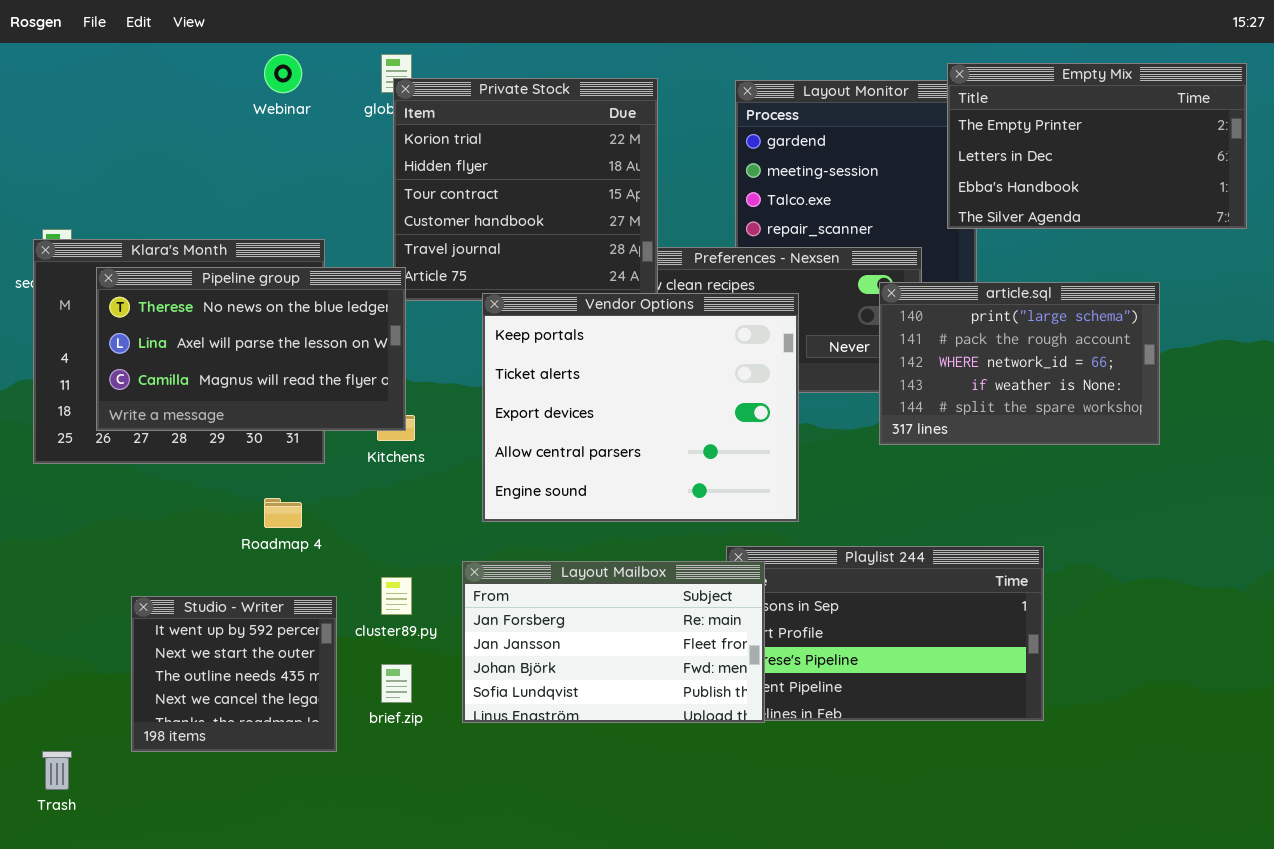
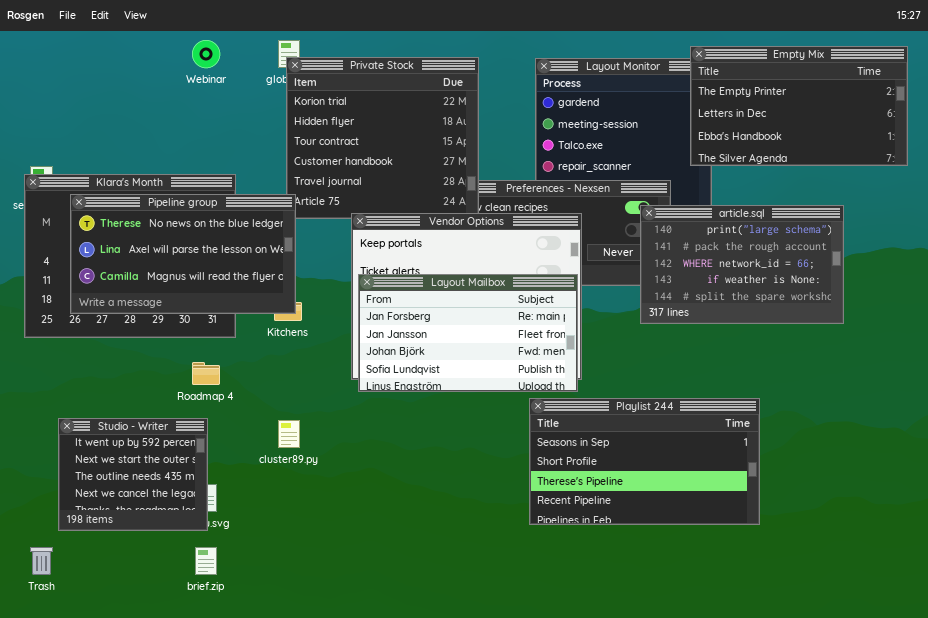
Layout Mailbox: [462,561,765,723] -> [358,274,578,392], moved
Studio - Writer: [131,596,337,752] -> [58,418,208,531], moved
brief.zip: [381,664,412,703] -> [195,547,217,575], moved

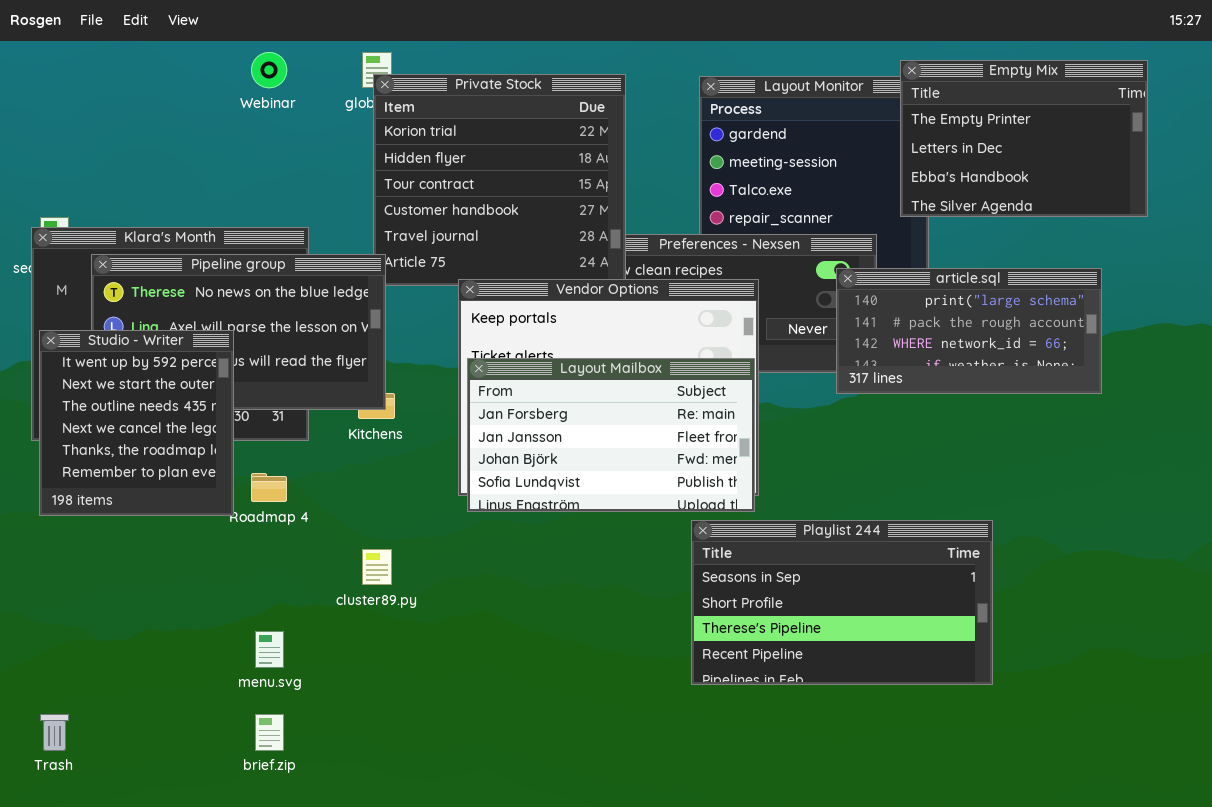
Empty Mix: [690,46,908,166] -> [900,60,1148,217], resized
article.sql: [640,205,844,324] -> [836,268,1102,394], resized
Studio - Writer: [58,418,208,531] -> [39,330,234,516], moved, resized

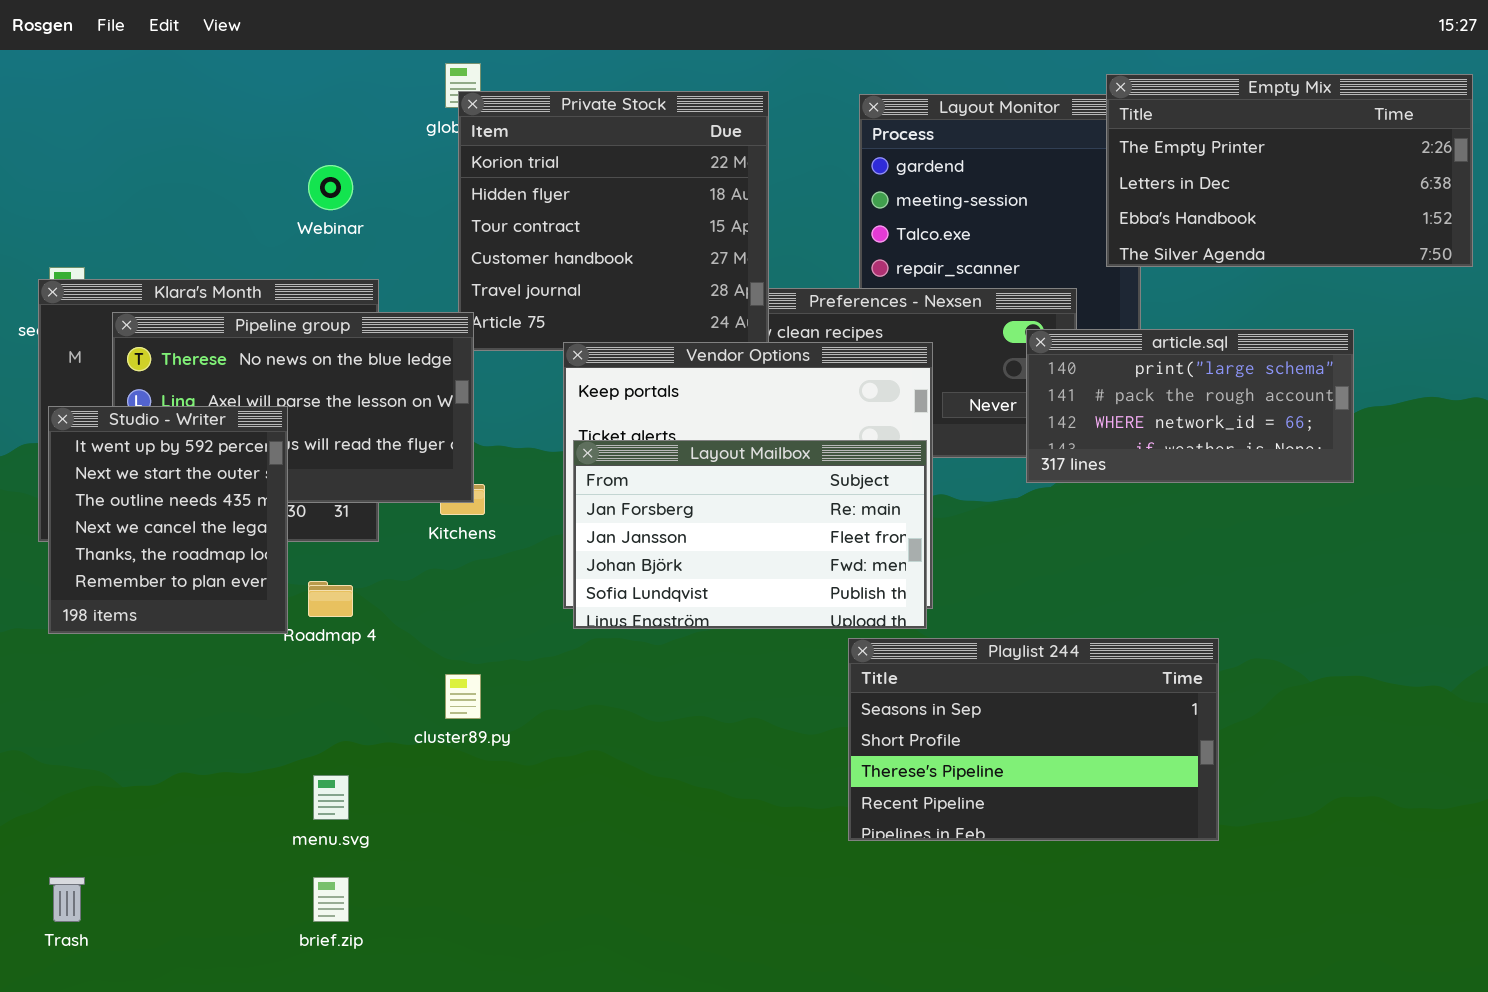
Webinar: [251,52,287,88] -> [308,165,353,210], moved
Empty Mix: [900,60,1148,217] -> [1106,74,1473,267], resized

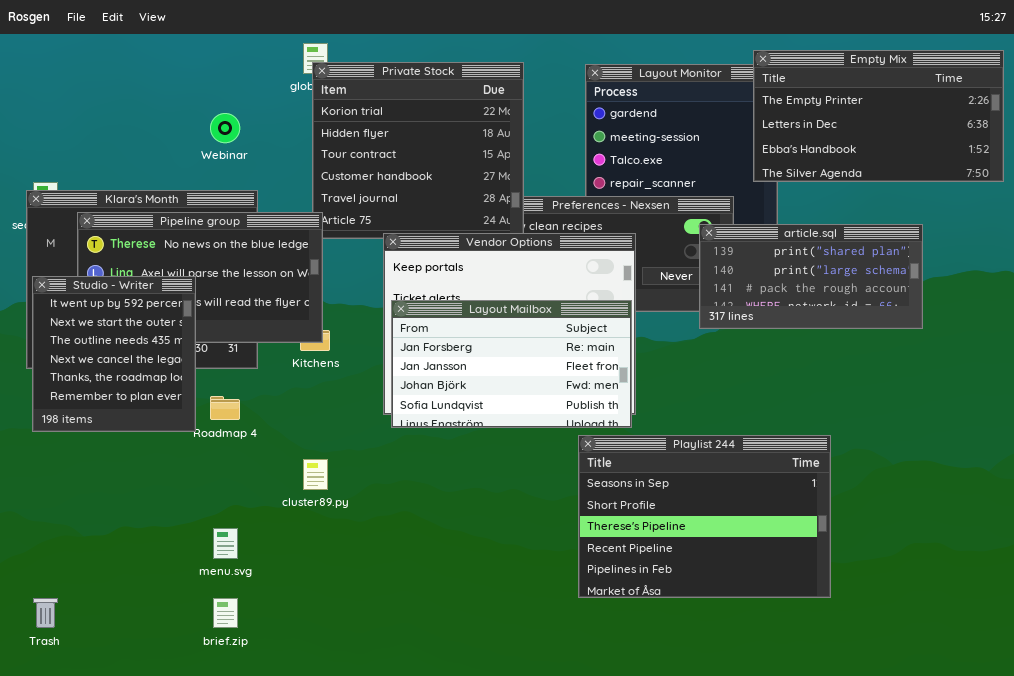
article.sql: [1026,329,1354,483] -> [699,224,923,329], scrolled up 1 row
Playlist 244: [848,638,1219,841] -> [578,435,831,598], resized

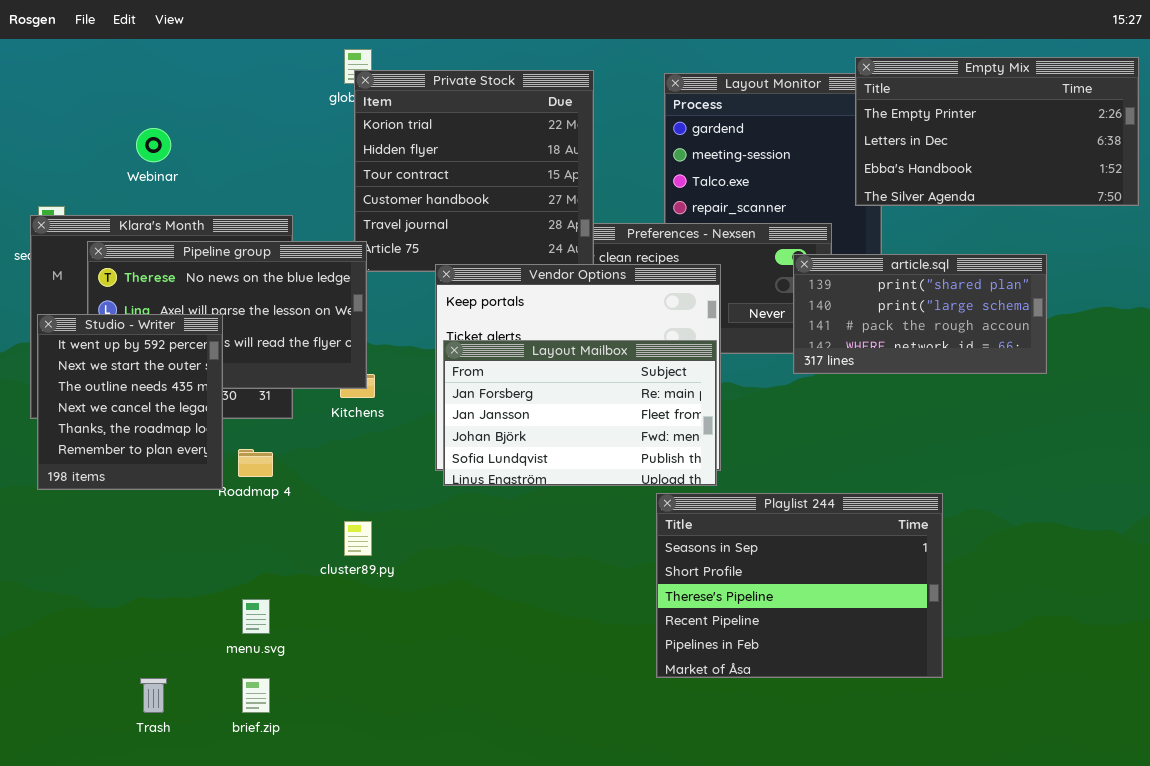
Webinar: [210,113,240,143] -> [136,128,171,162], moved
Trash: [33,598,58,628] -> [140,678,167,713], moved

